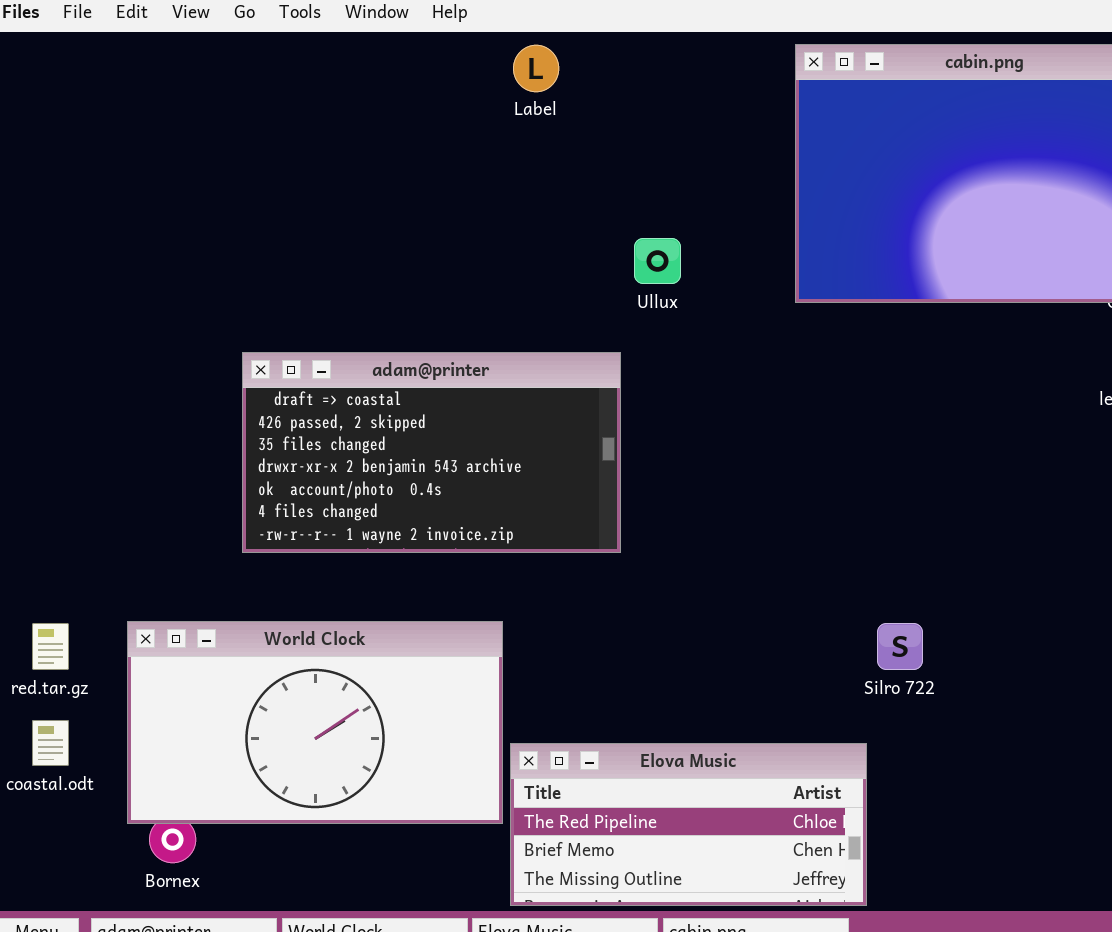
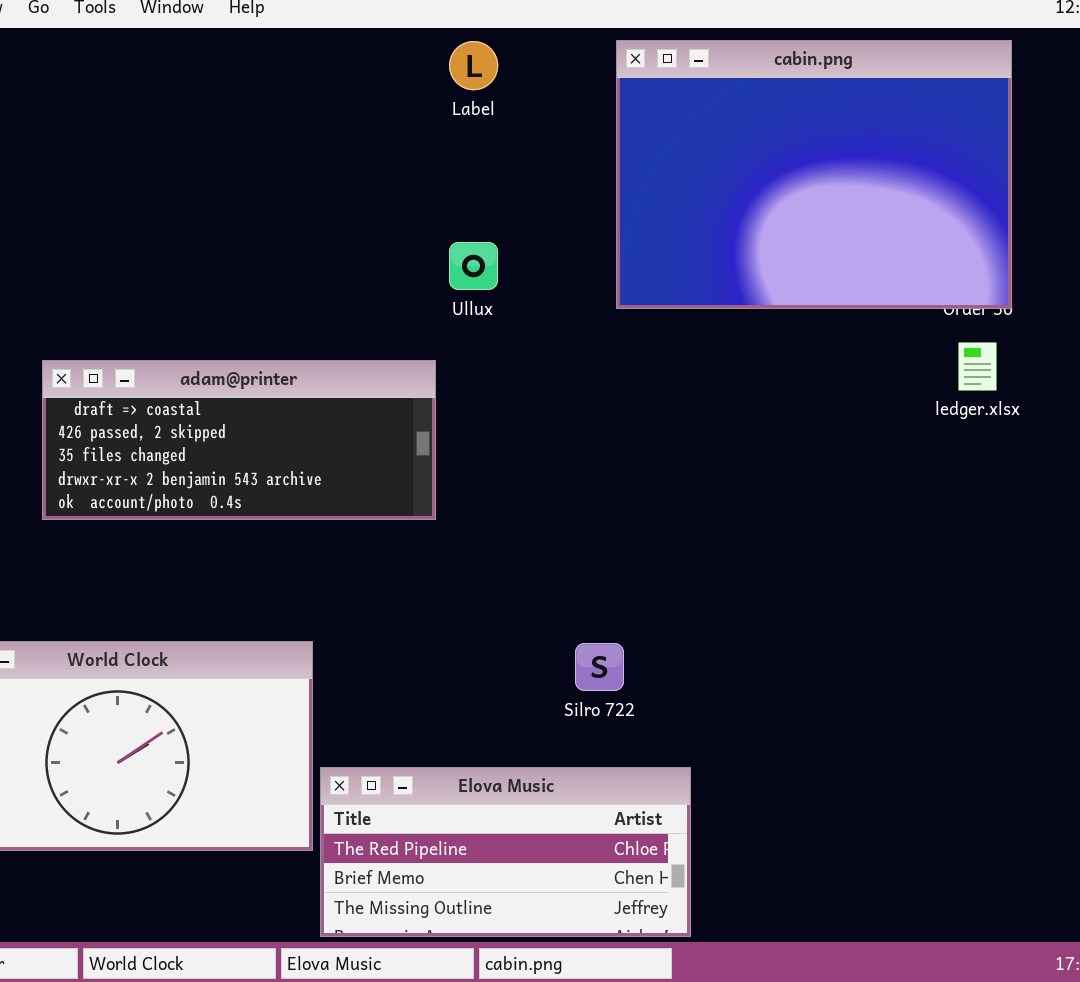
Label: [513,45,559,92] -> [449,41,498,90], moved
adam@printer: [242,352,621,553] -> [42,360,436,520], resized
Silro 722: [877,623,923,670] -> [575,643,624,691], moved

